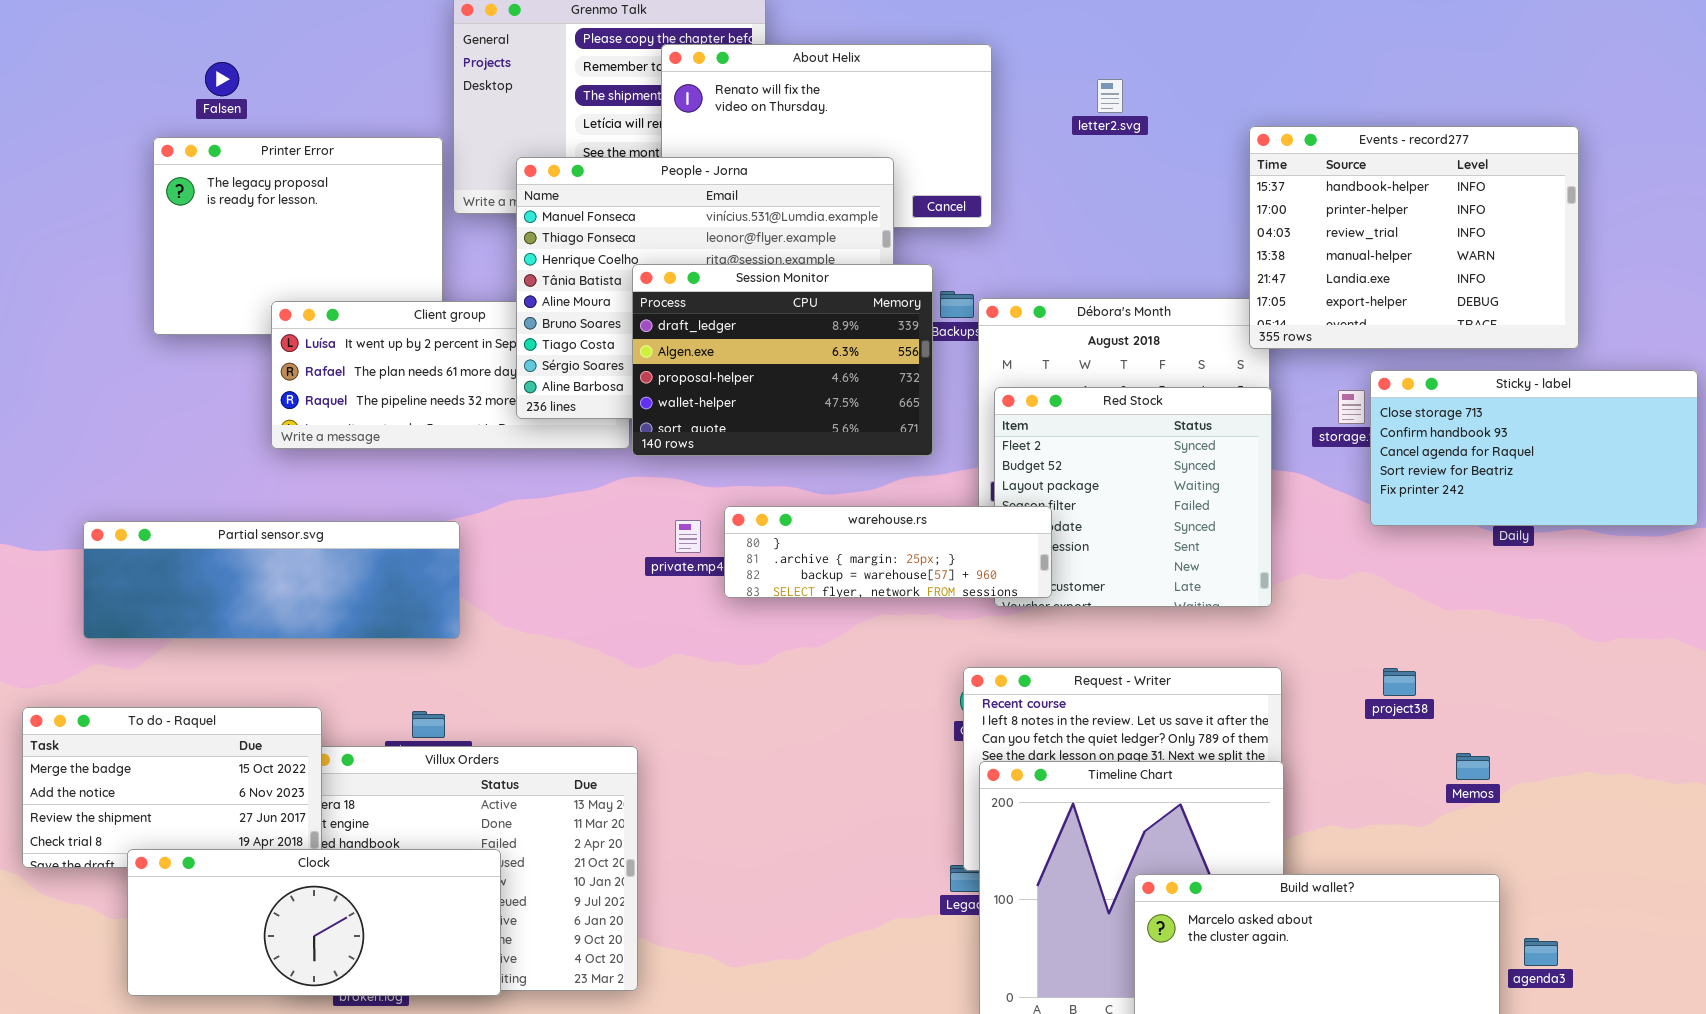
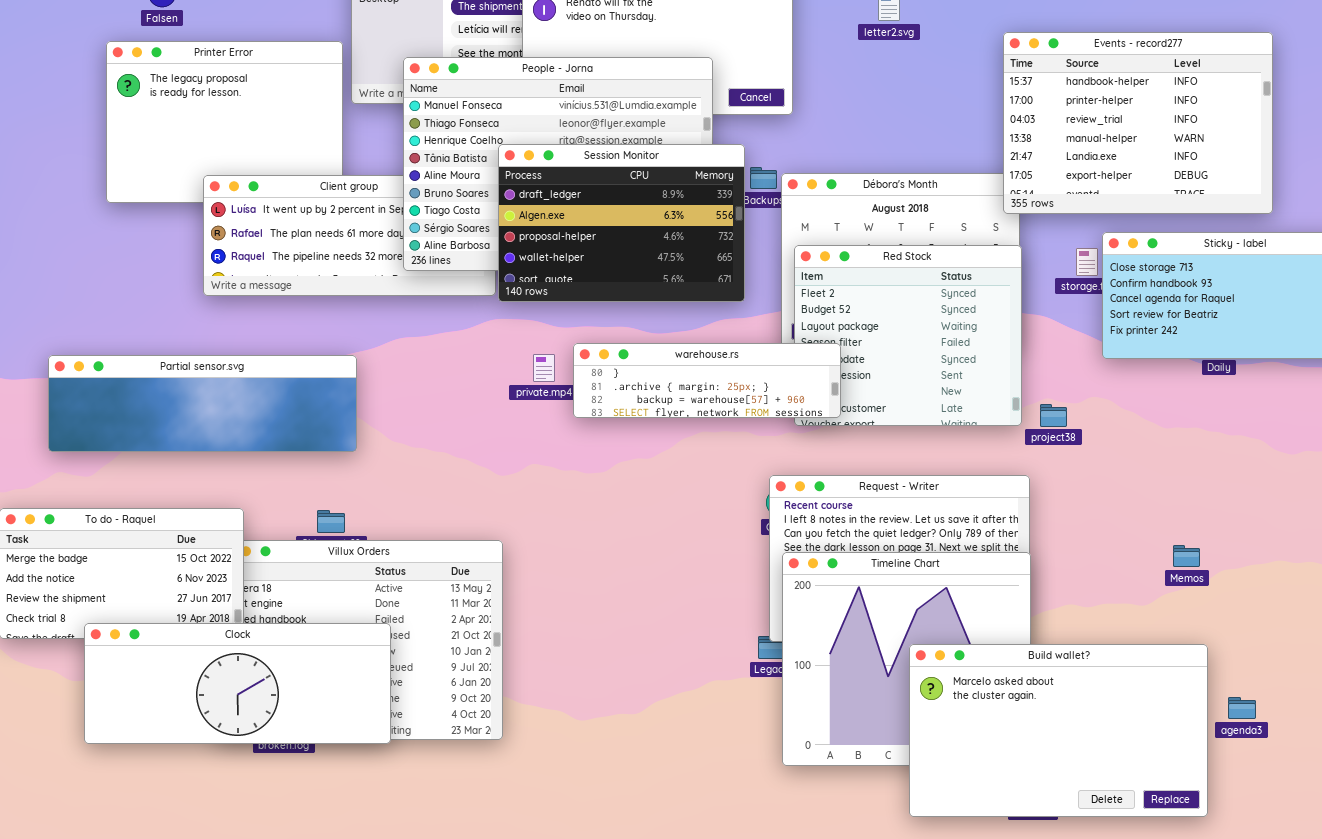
project38: [1383,668,1416,696] -> [1040,404,1067,427], moved

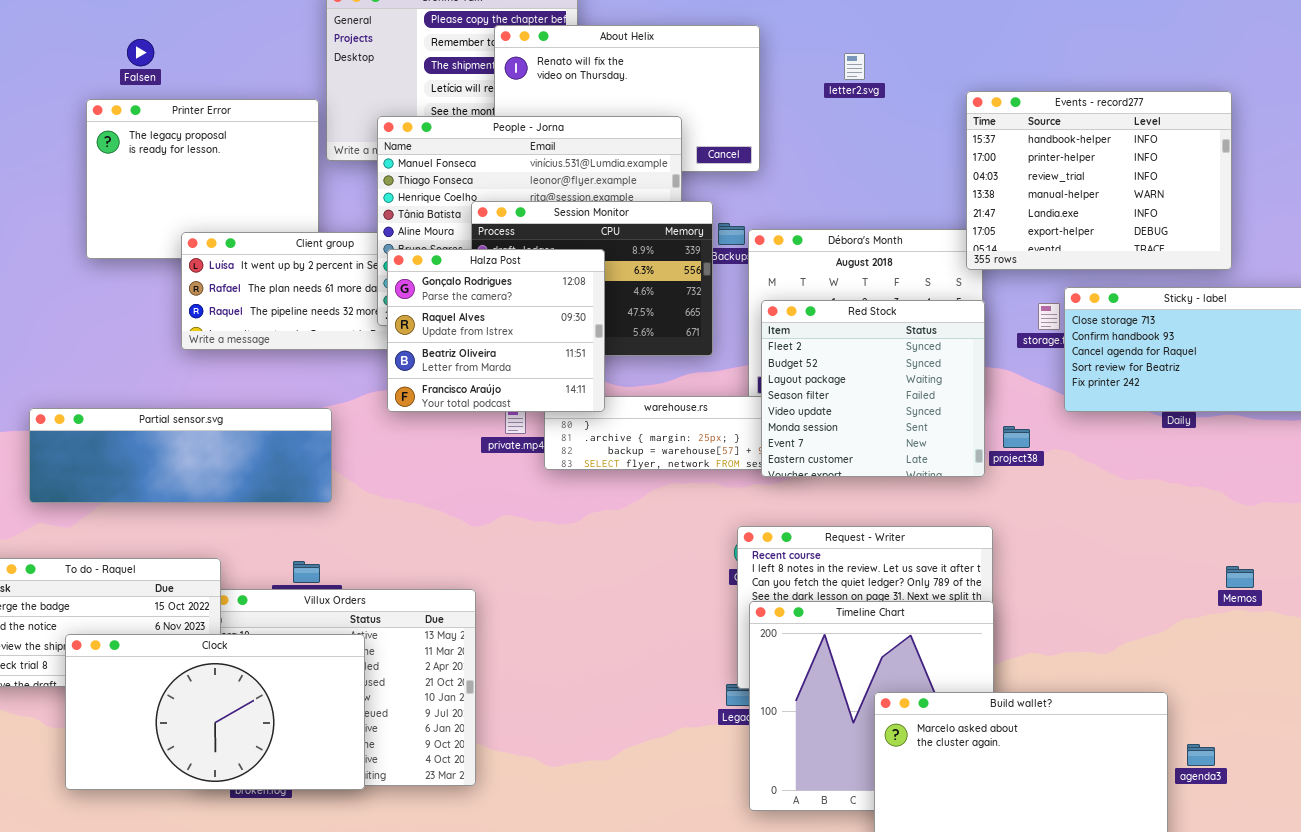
Halza Post: none -> [387,249,605,412], opened
Red Stock: [794,245,1022,426] -> [761,300,985,477], raised
project38: [1040,404,1067,427] -> [1003,426,1030,448], moved
Memos: [1173,545,1200,567] -> [1226,566,1254,588], moved
Clock: [84,623,391,744] -> [65,634,365,790], resized

